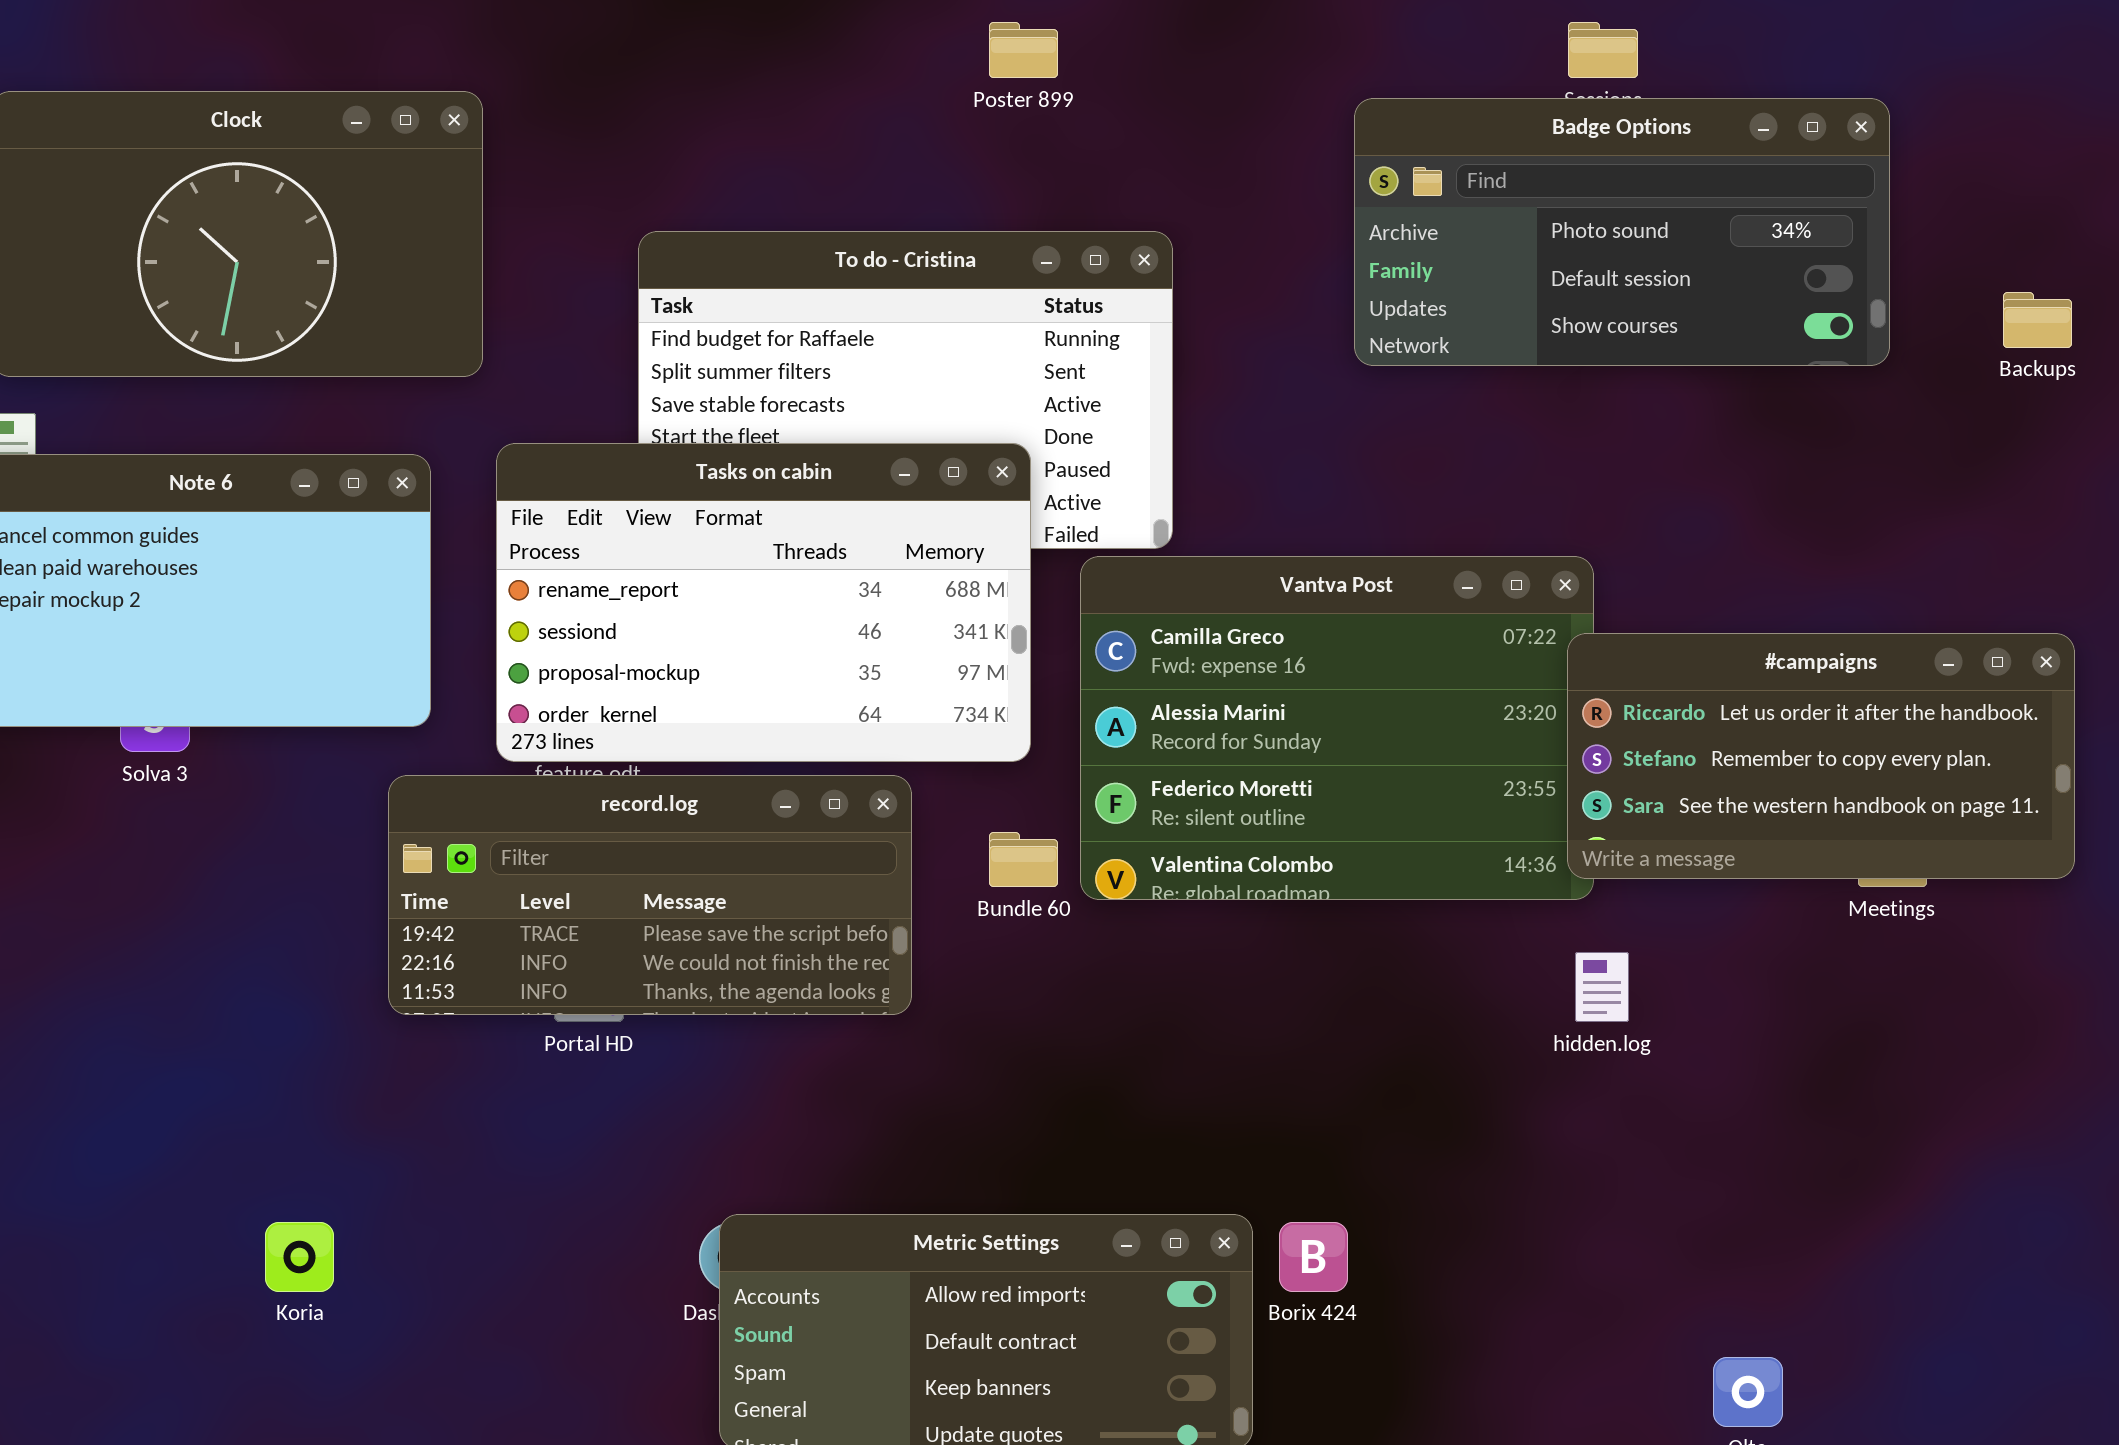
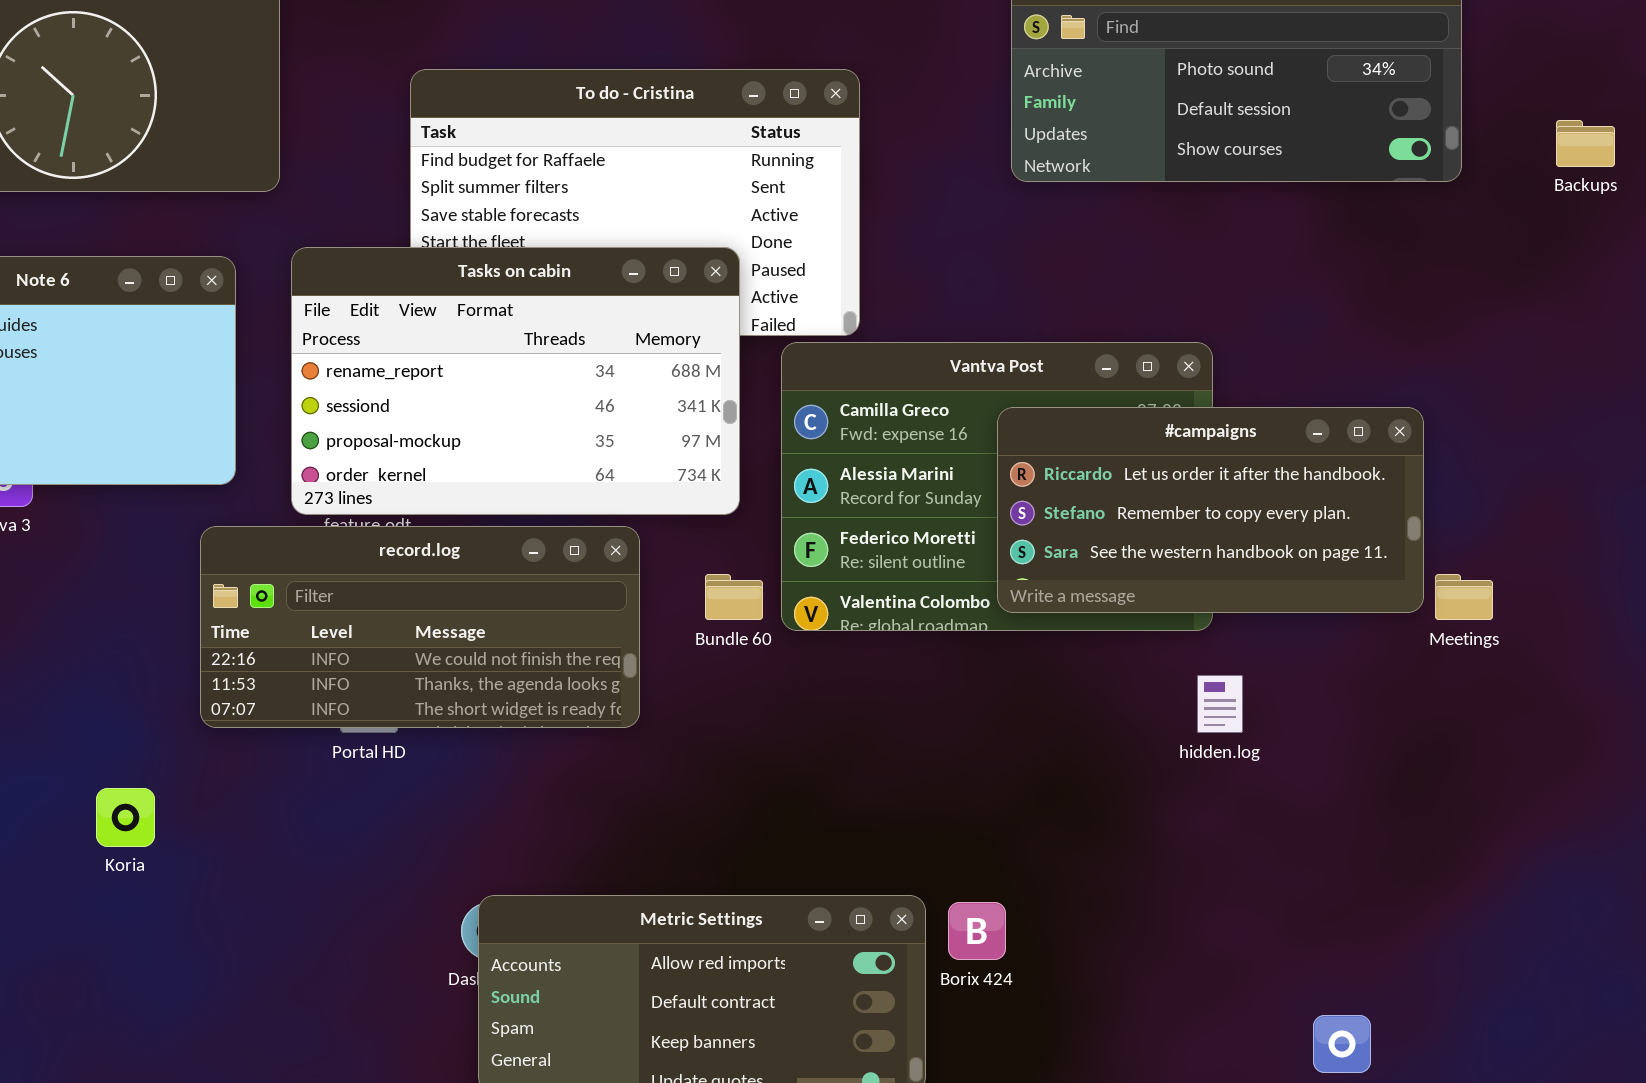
#campaigns: [1567,633,2075,879] -> [997,407,1424,613], moved
record.log: [388,775,912,1015] -> [200,526,640,728], scrolled down 1 row
Koria: [265,1222,334,1292] -> [96,788,155,847], moved

